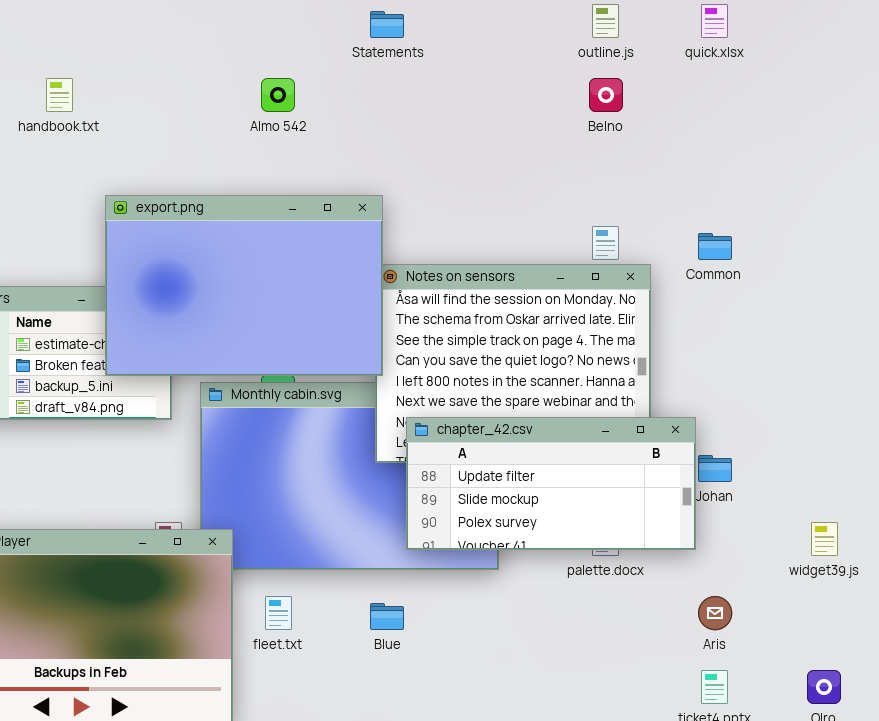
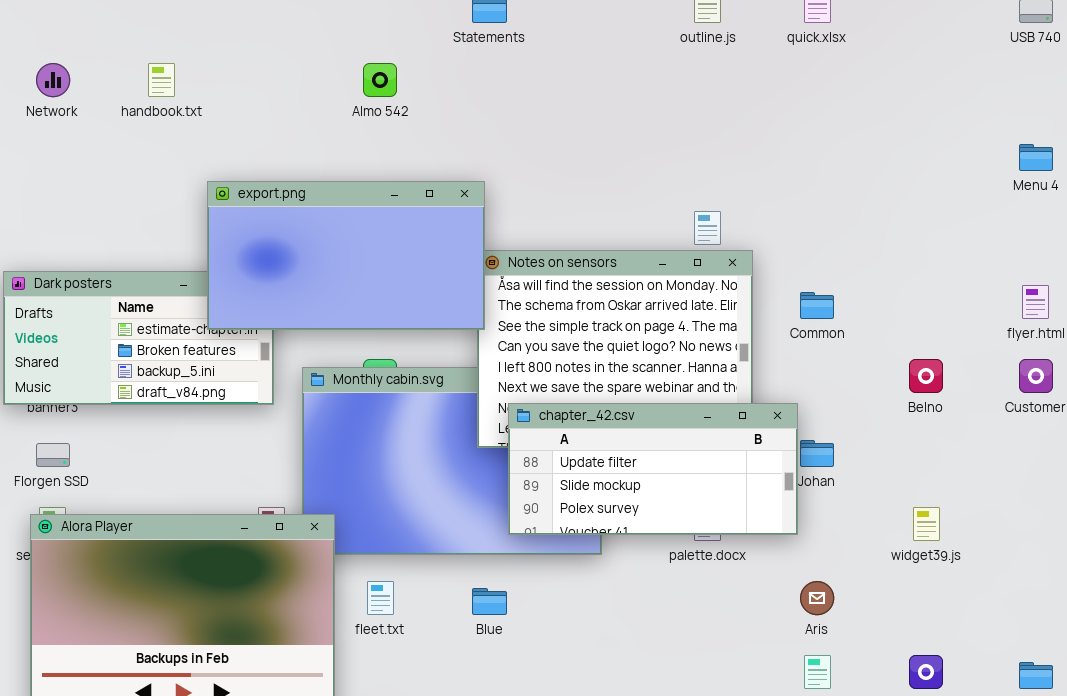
Belno: [589,78,623,112] -> [909,359,943,393], moved
export.png: [105,195,383,376] -> [207,181,485,330], resized
Common: [698,233,732,260] -> [800,292,834,319], moved

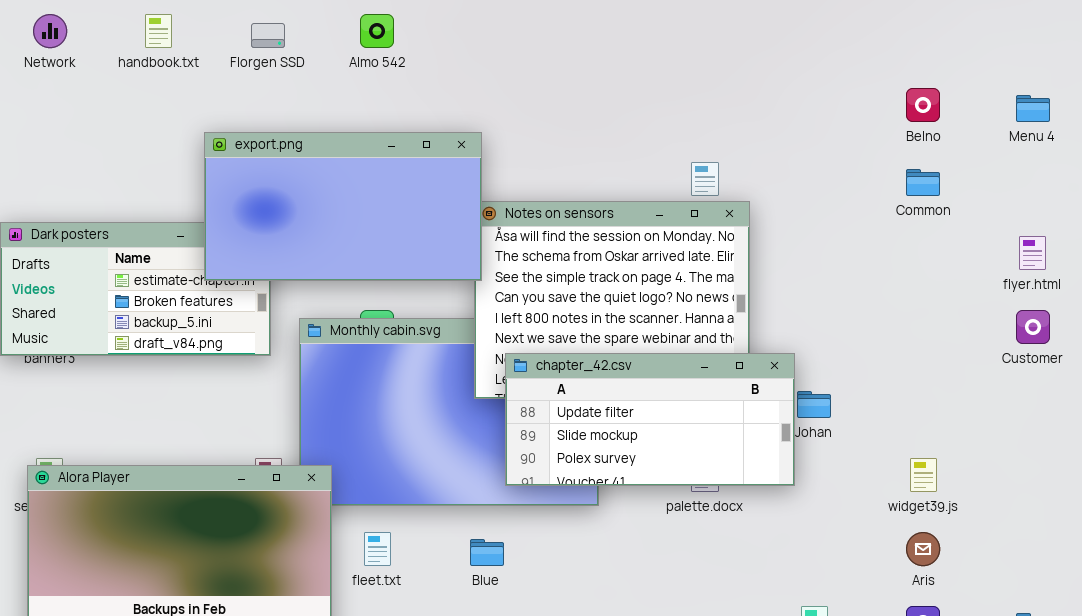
Common: [800,292,834,319] -> [906,169,940,196], moved
Belno: [909,359,943,393] -> [906,88,940,122], moved
Florgen SSD: [36,443,70,467] -> [251,23,285,48], moved
Aris: [800,581,834,615] -> [906,532,940,566], moved

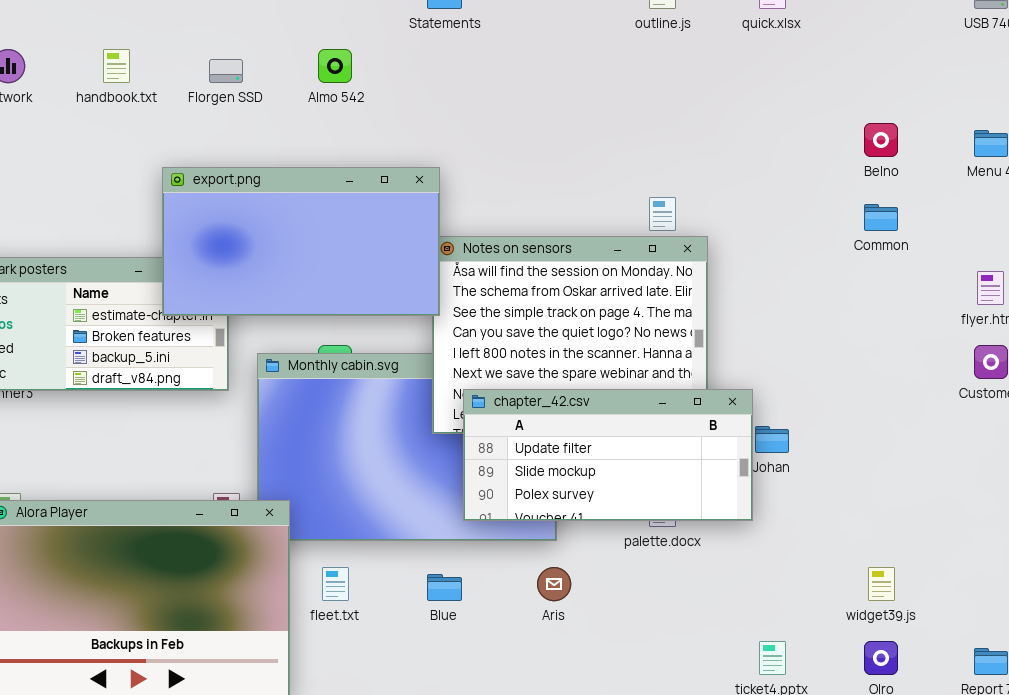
widget39.js: [910,458,937,492] -> [868,567,895,601], moved
Aris: [906,532,940,566] -> [537,567,571,601], moved

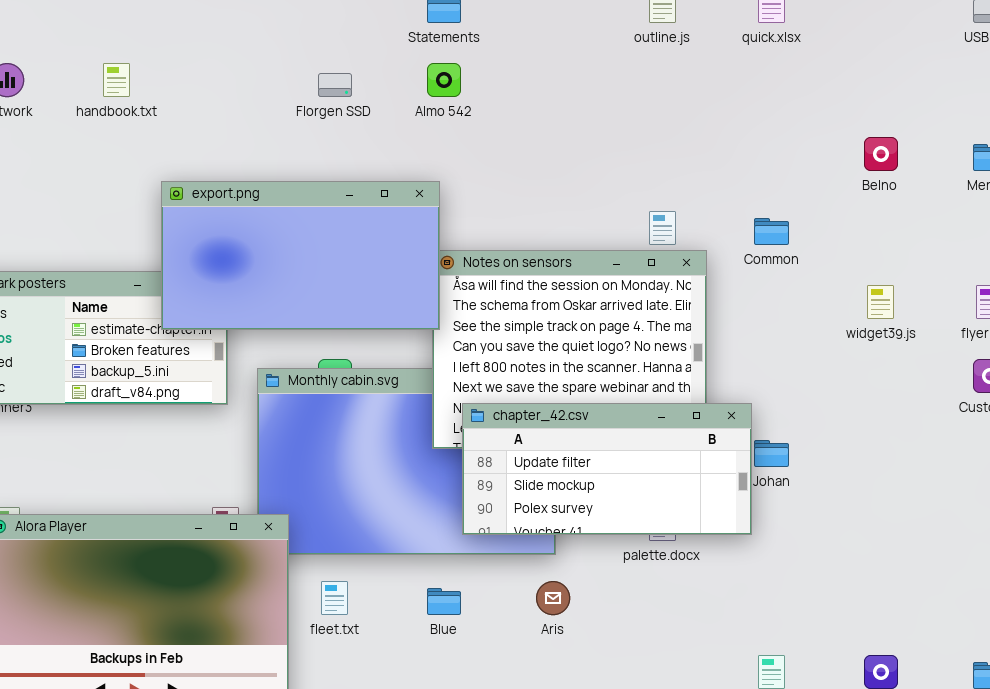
Almo 542: [318,49,352,83] -> [427,63,461,97], moved
Florgen SSD: [209,59,243,83] -> [318,73,352,97], moved
Common: [864,204,898,231] -> [754,218,789,245], moved
widget39.js: [868,567,895,601] -> [867,285,894,319], moved

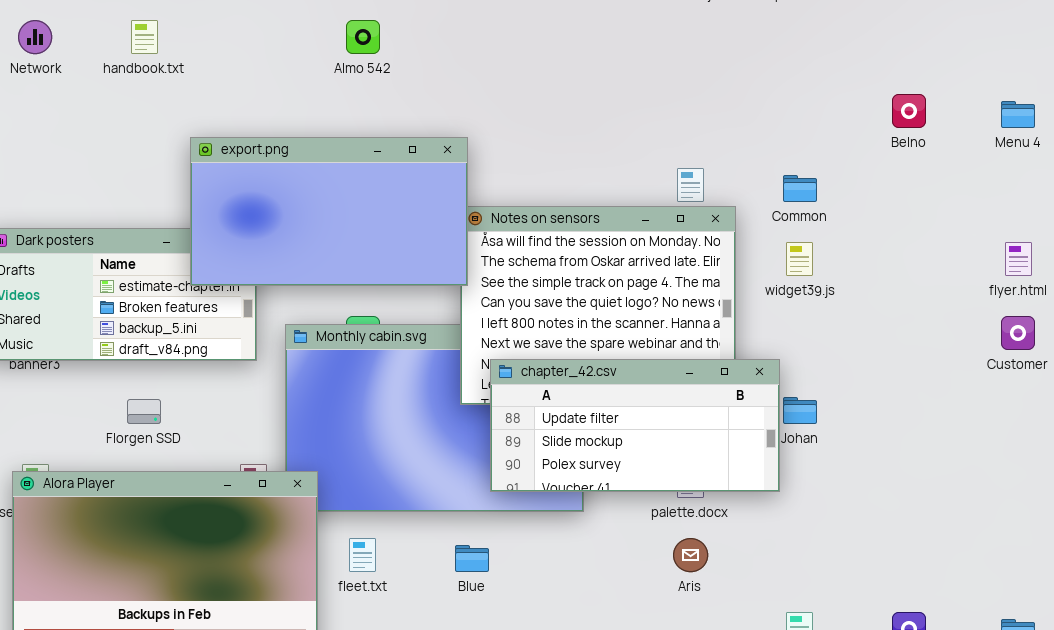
Almo 542: [427,63,461,97] -> [346,20,380,54], moved
Florgen SSD: [318,73,352,97] -> [127,399,161,424], moved
widget39.js: [867,285,894,319] -> [786,242,813,276], moved
Aris: [536,581,570,615] -> [673,538,708,572], moved

